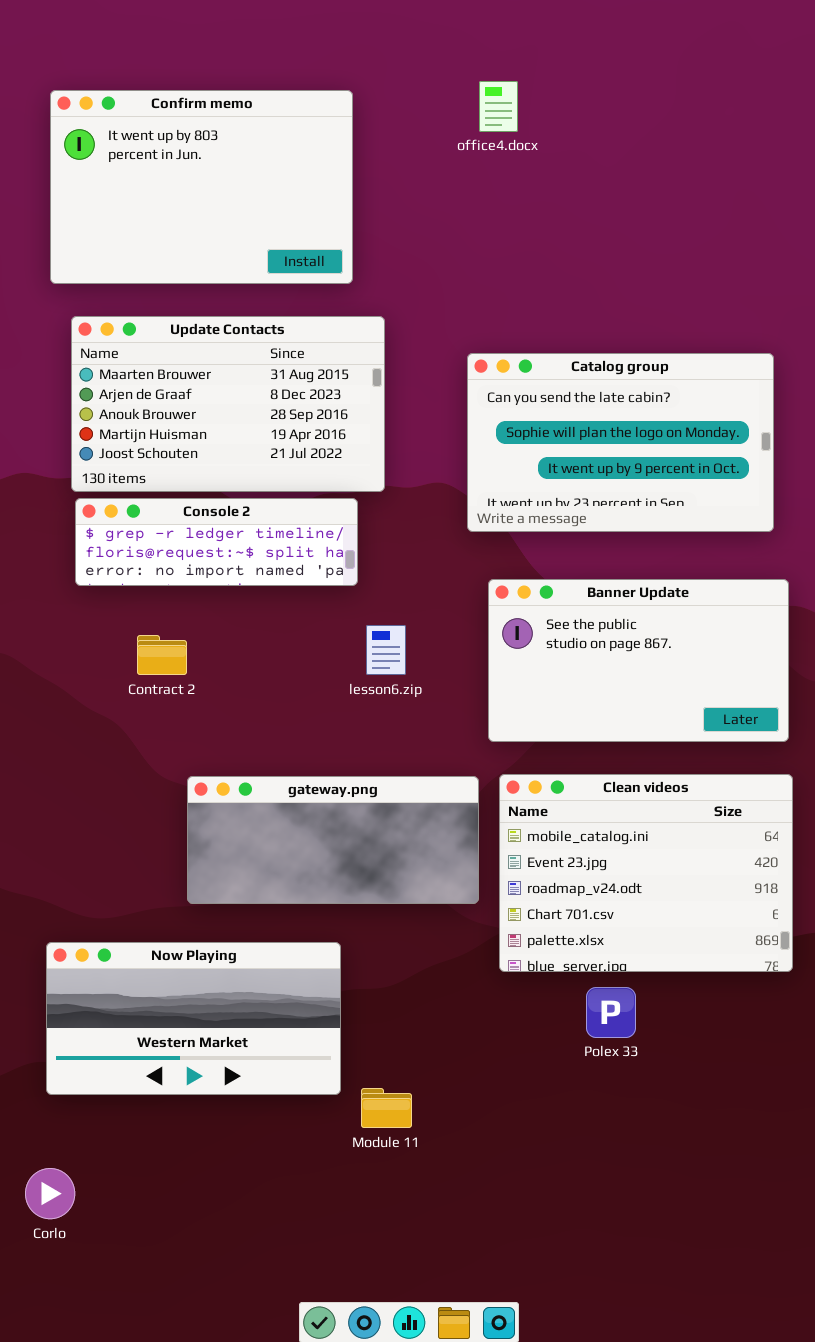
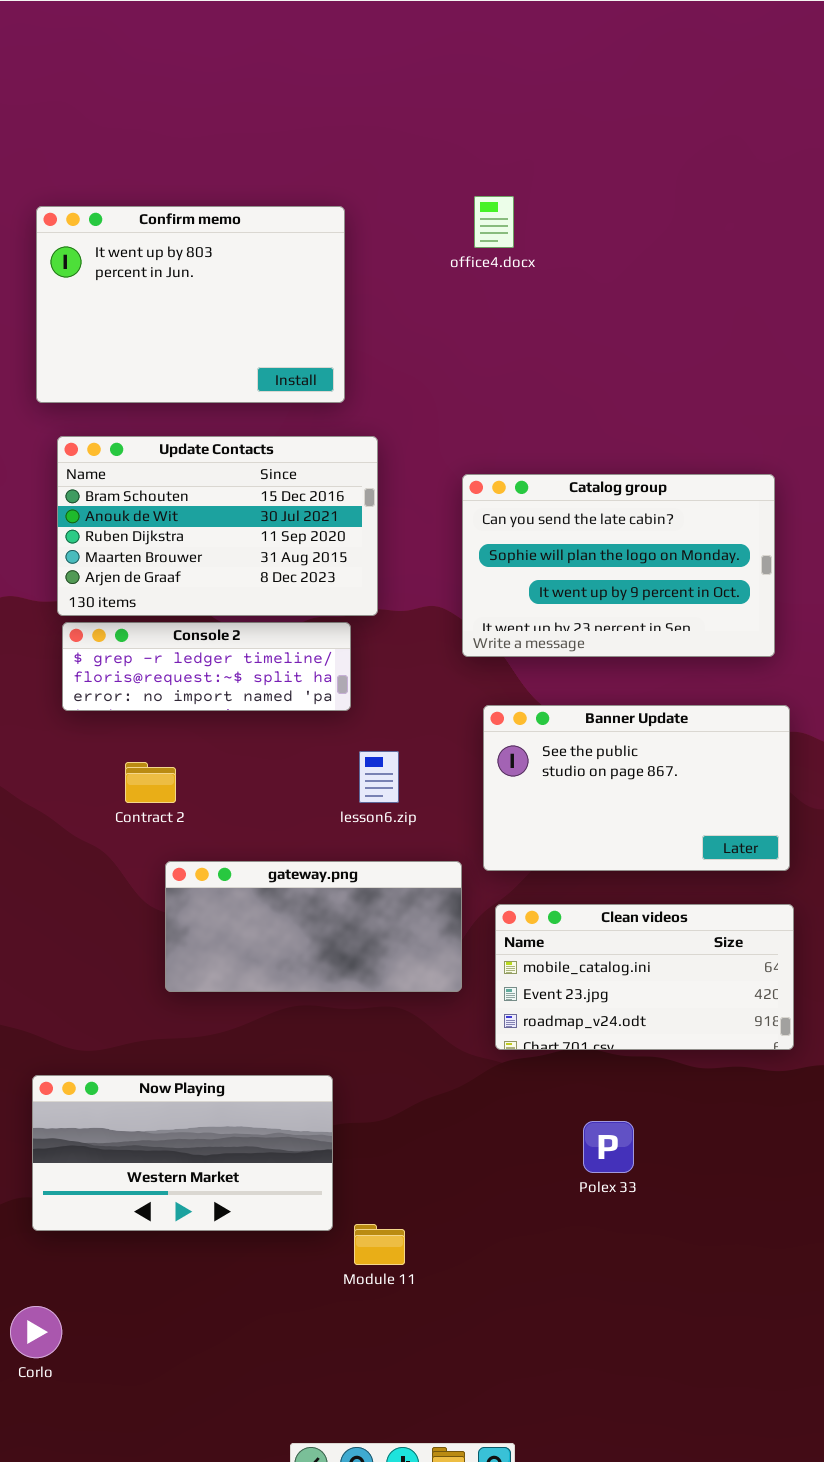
Update Contacts: [71,316,385,492] -> [57,436,378,616], scrolled up 3 rows
Clean videos: [499,774,793,972] -> [495,904,794,1050], resized
gateway.png: [187,776,479,904] -> [165,861,462,992], moved

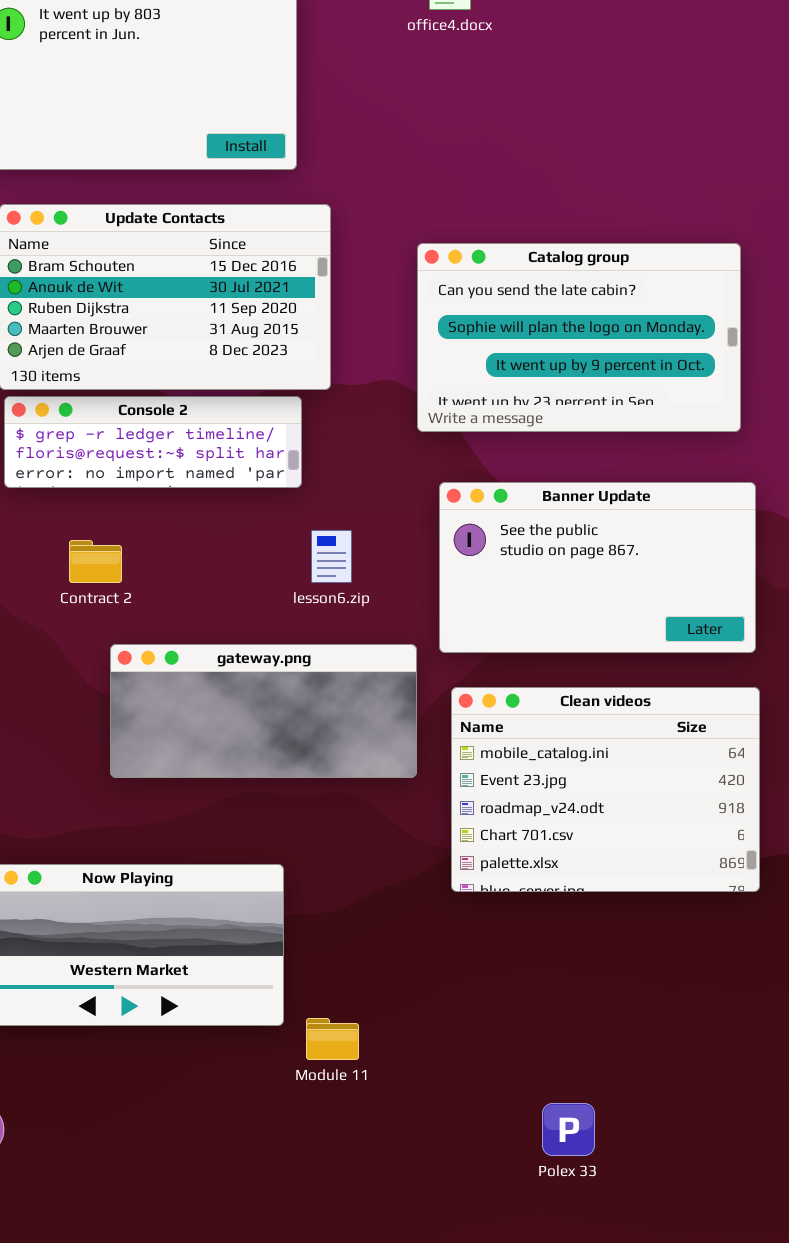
Clean videos: [495,904,794,1050] -> [451,687,760,892], resized
Polex 33: [583,1121,634,1173] -> [542,1103,595,1156], moved

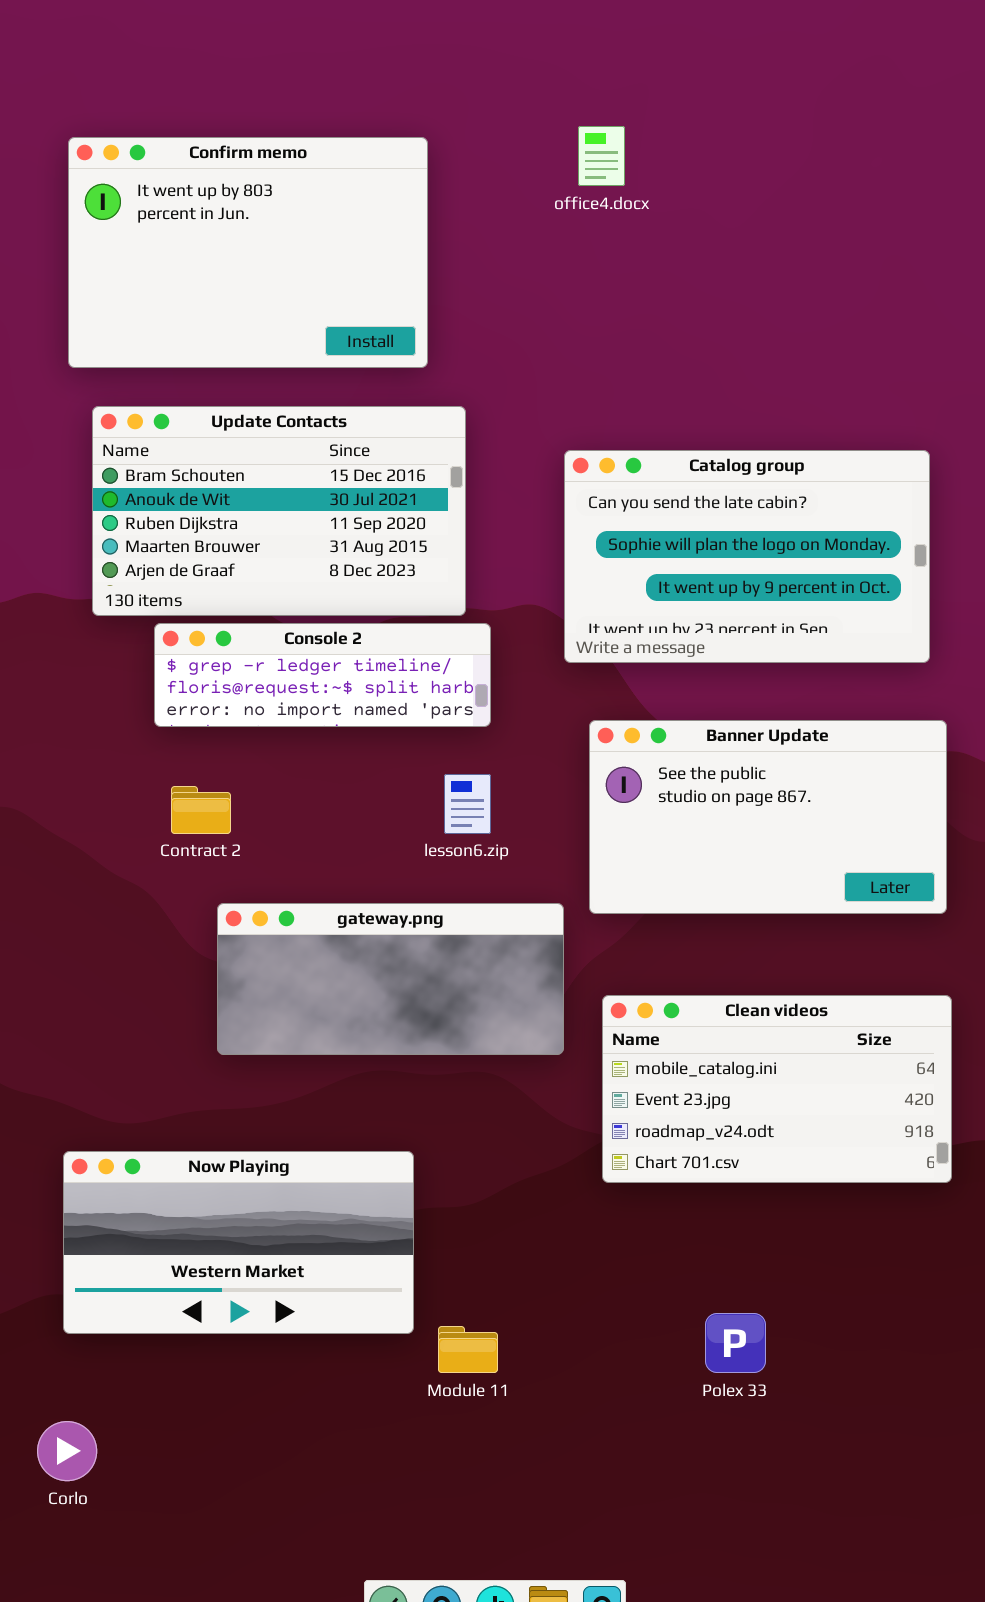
Console 2: [4,396,302,488] -> [154,623,491,727], moved
Clean videos: [451,687,760,892] -> [602,995,952,1183], resized
Polex 33: [542,1103,595,1156] -> [705,1313,766,1373], moved

